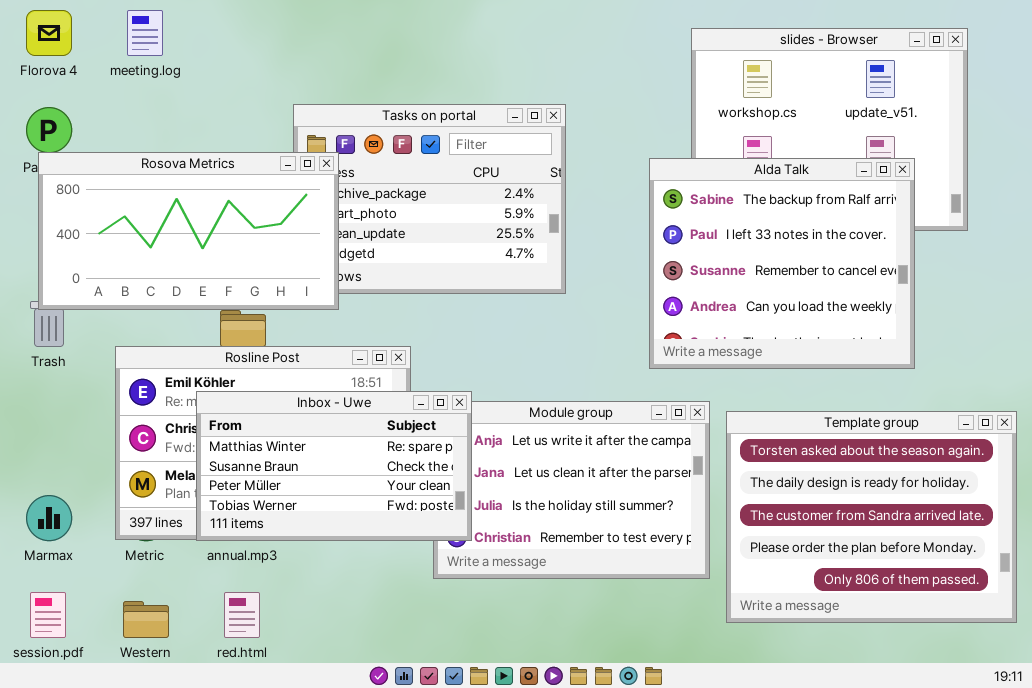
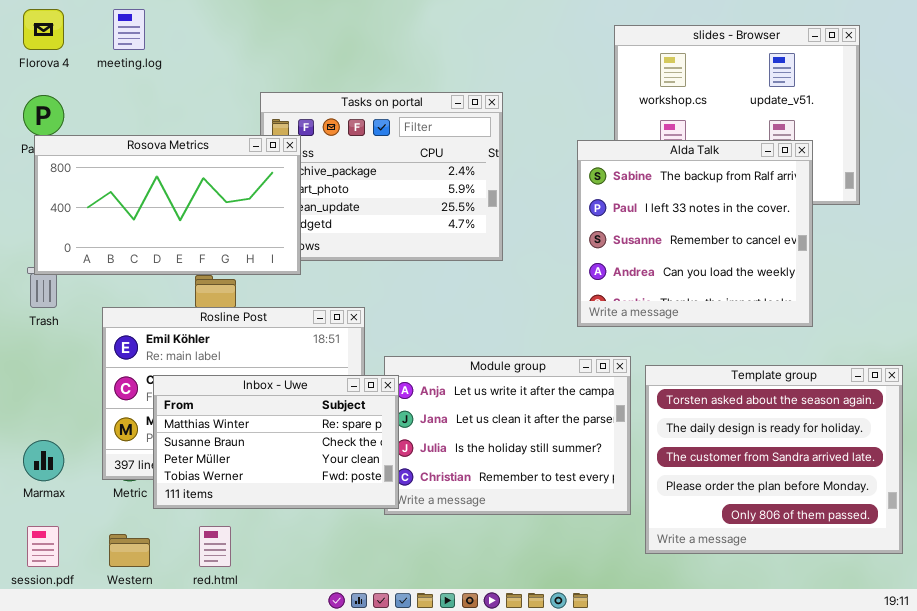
Inbox - Uwe: [196,391,472,541] -> [153,375,399,509], moved

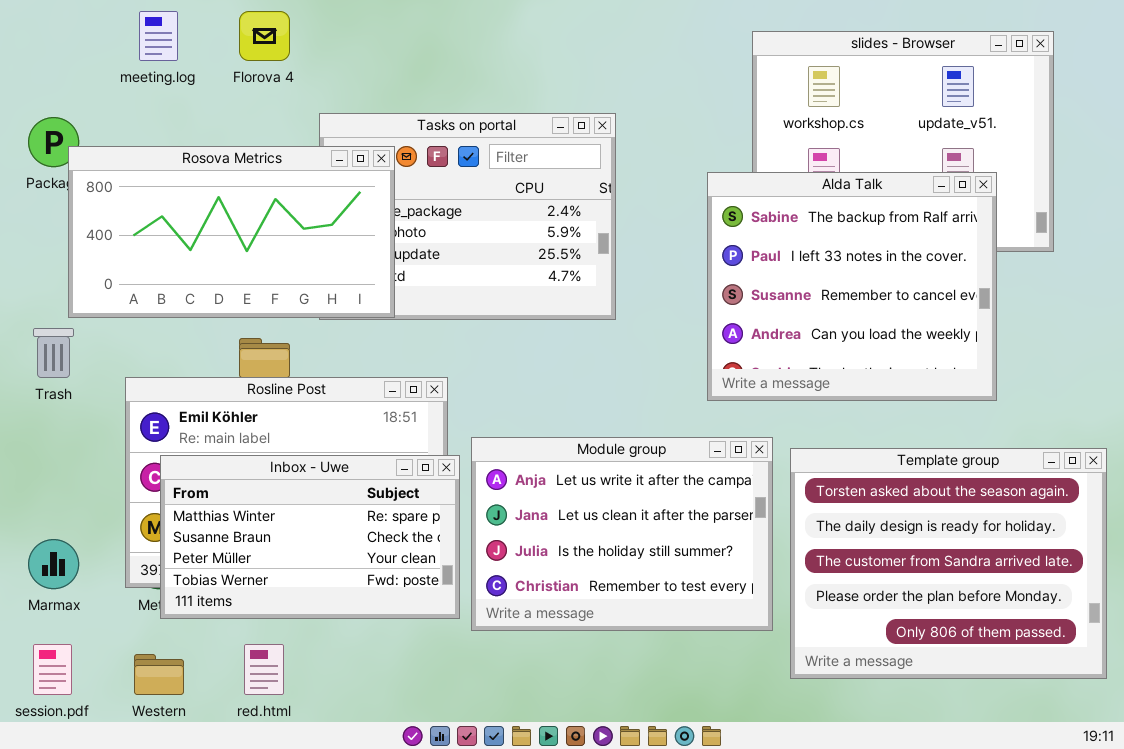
Florova 4: [23,9,64,50] -> [239,11,290,61], moved
Rosova Metrics: [34,135,301,275] -> [68,146,395,318], moved
Inbox - Uwe: [153,375,399,509] -> [160,455,460,619], moved

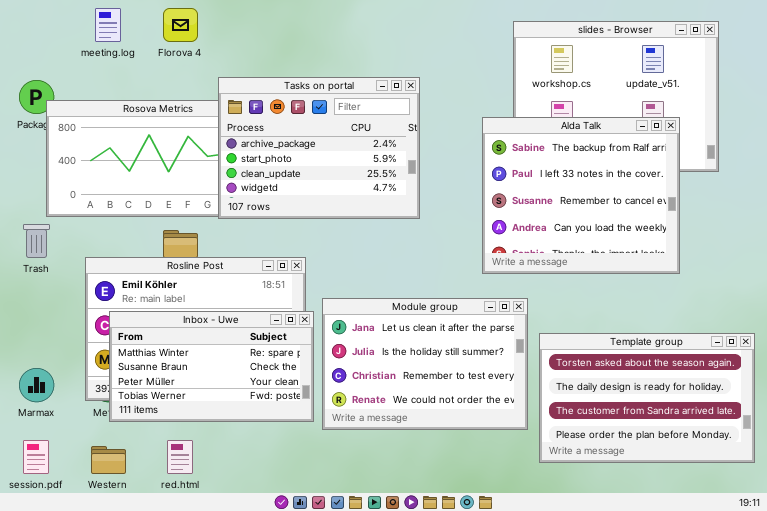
Tasks on portal: [319,113,616,320] -> [218,77,420,219], raised
Module group: [471,437,773,631] -> [322,298,528,430], scrolled down 1 row
Template group: [790,448,1107,679] -> [539,333,755,463], resized

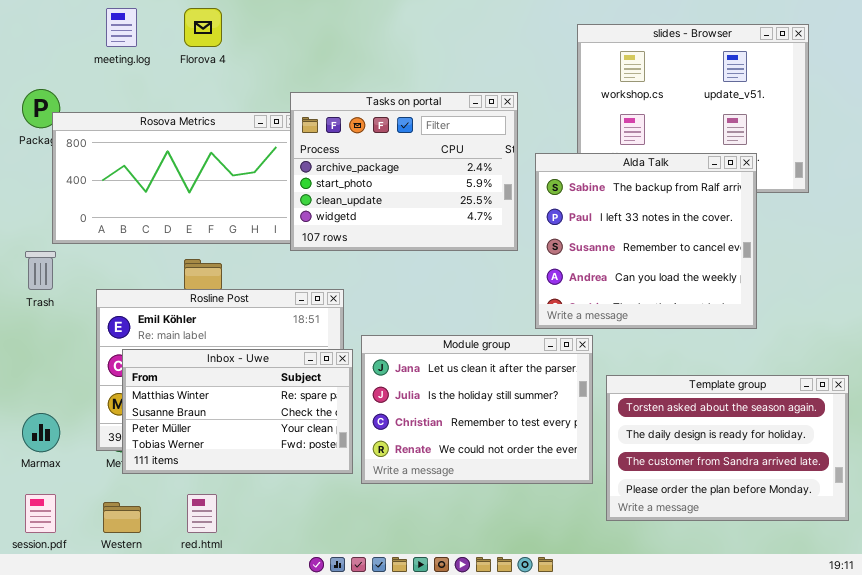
Tasks on portal: [218,77,420,219] -> [290,92,518,251], moved
Alda Talk: [482,117,680,274] -> [535,153,757,329], moved

